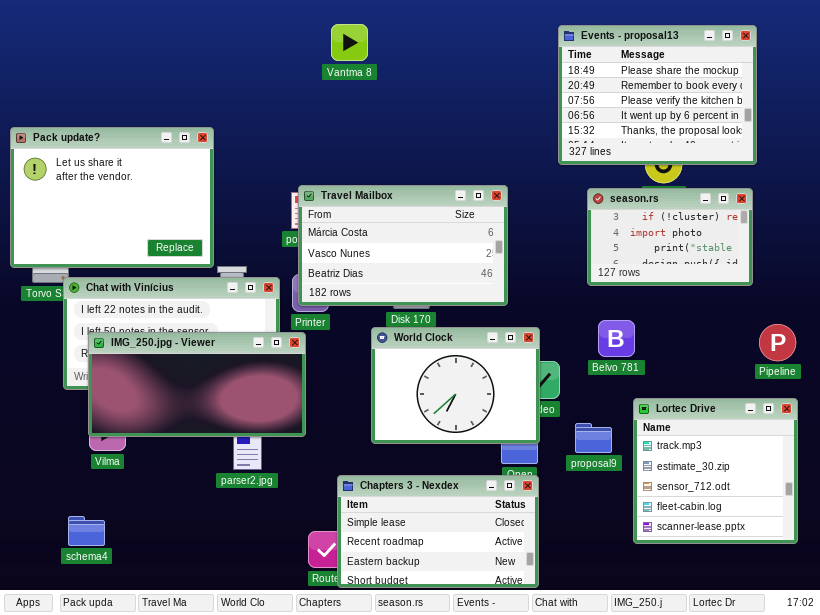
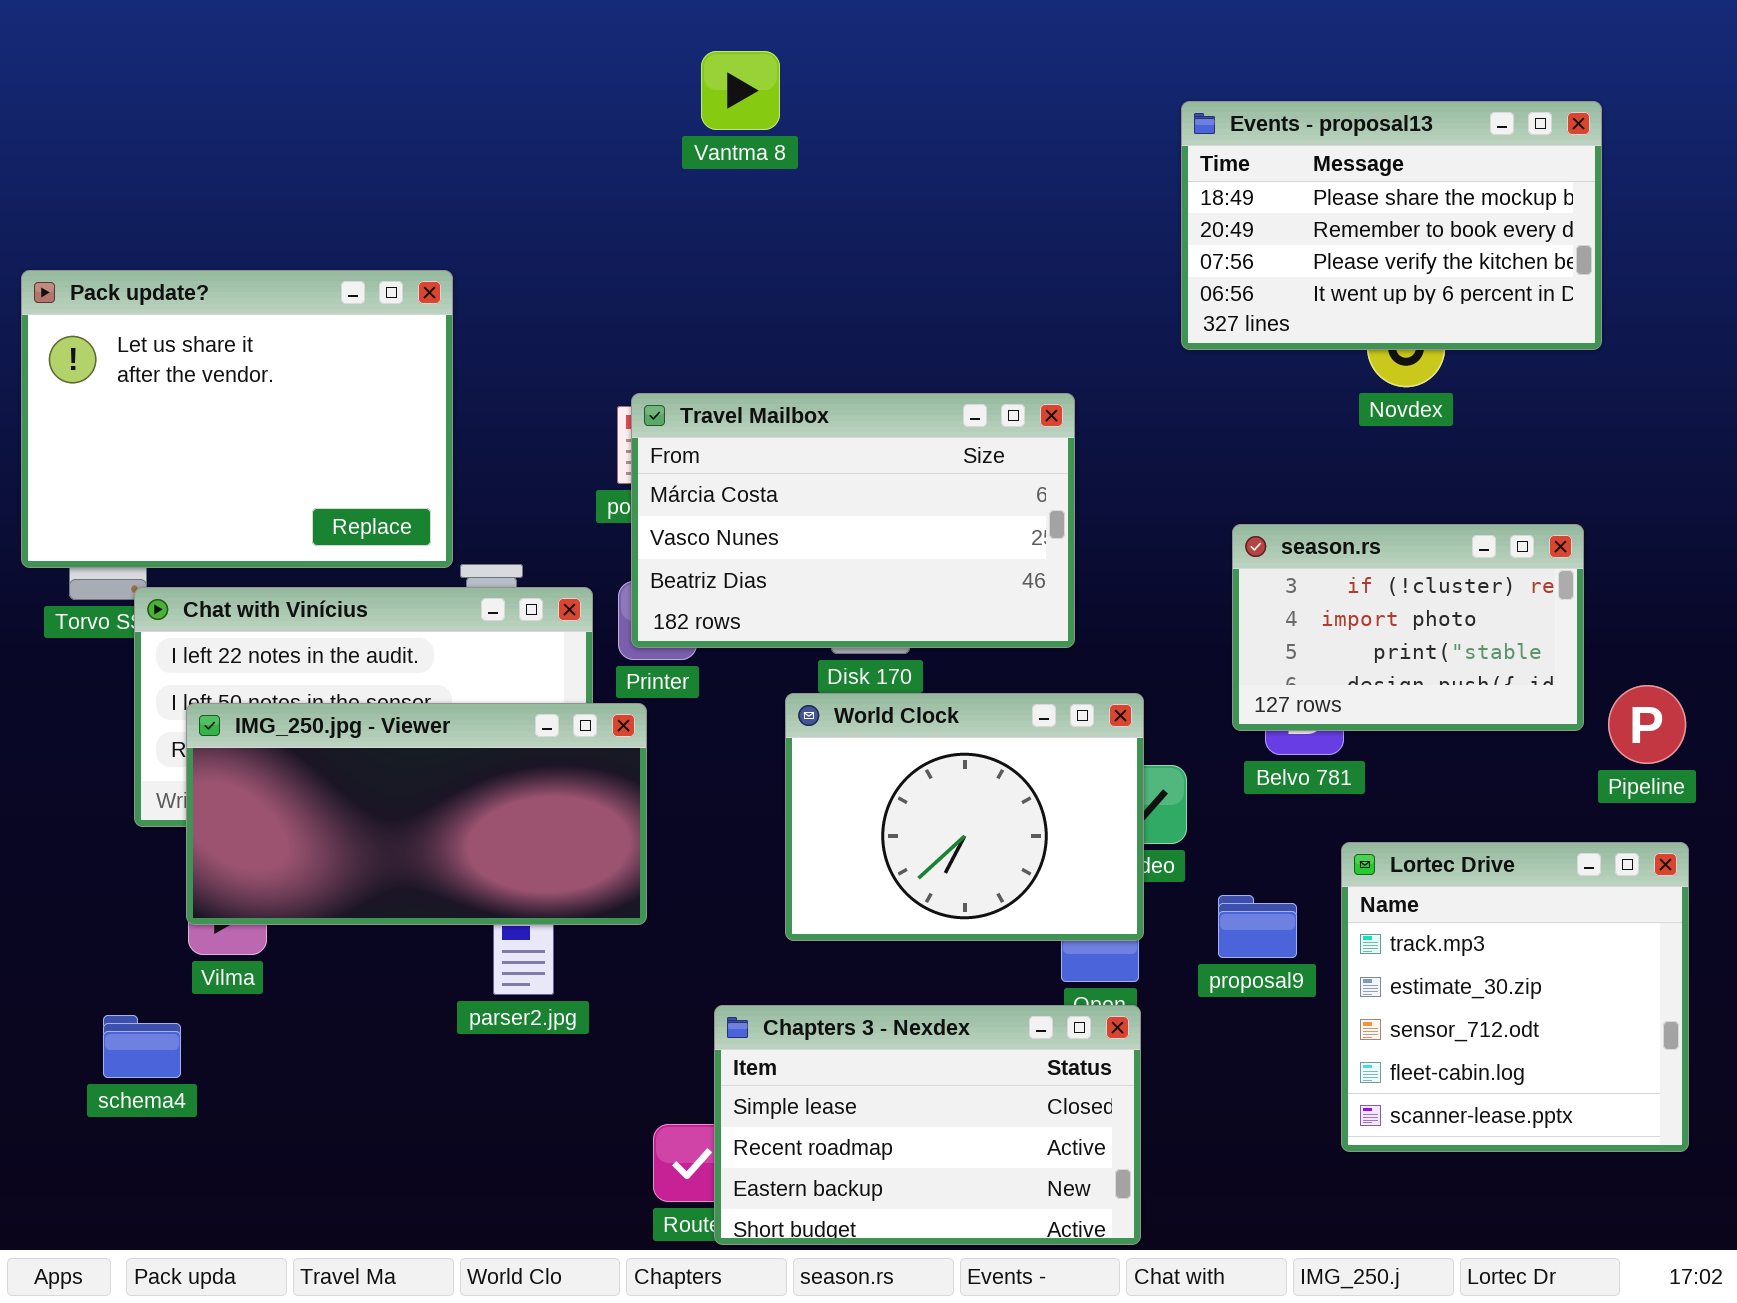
Events - proposal13: [558,25,757,165] -> [1181,101,1602,350], resized
season.rs: [587,188,753,286] -> [1232,524,1584,731], moved
schema4: [68,516,105,546] -> [103,1015,181,1078], moved

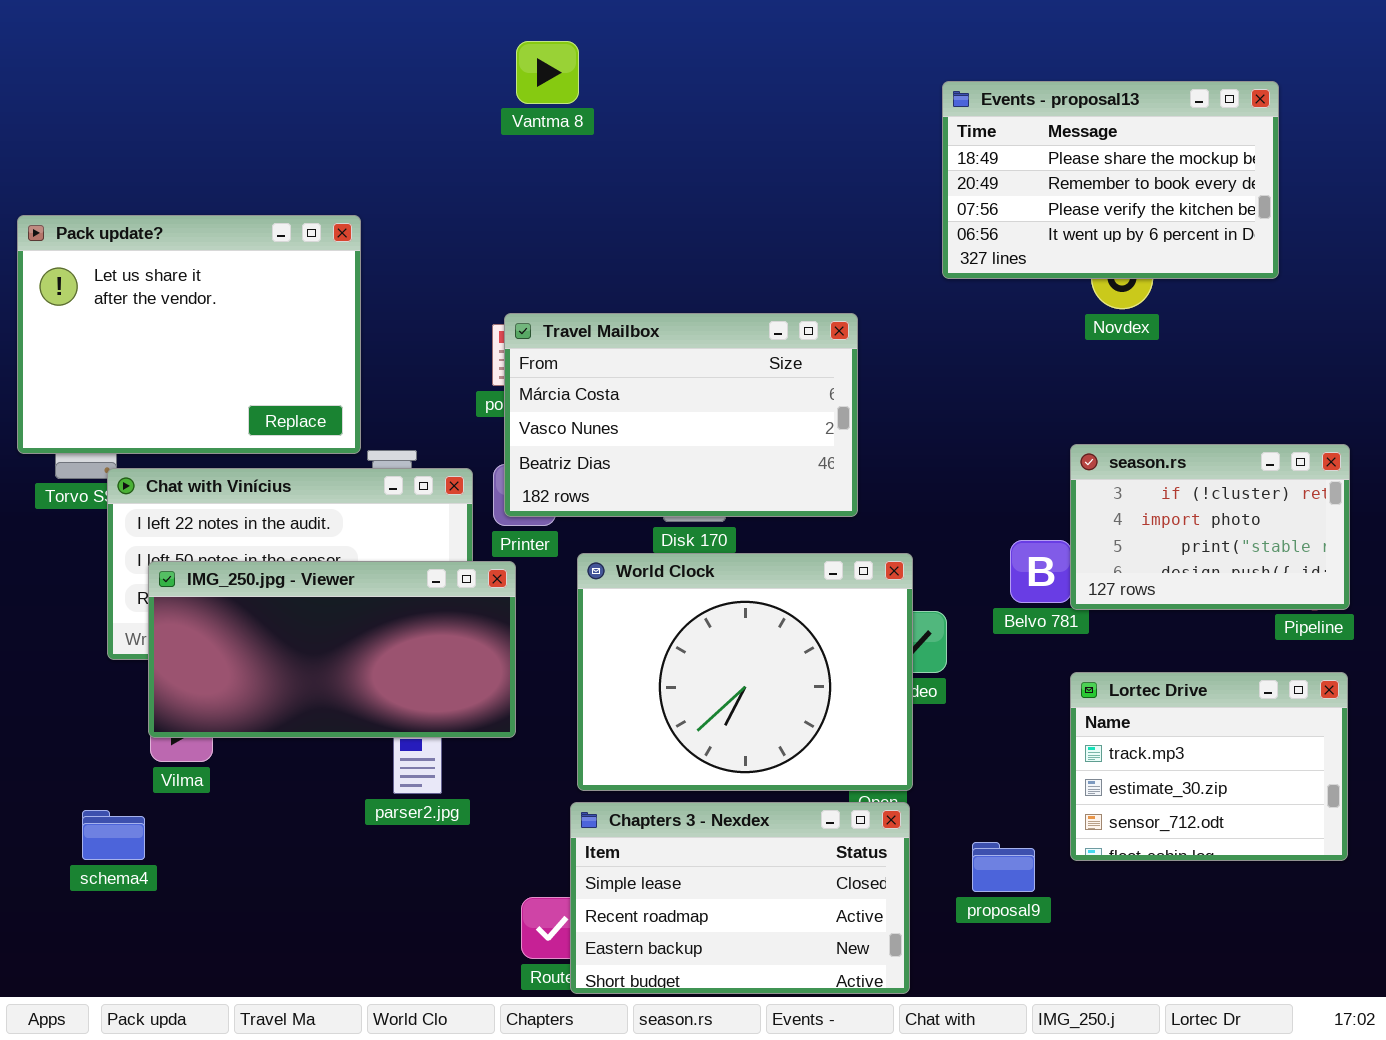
Vantma 8: [701,51,780,130] -> [516,41,579,104], moved
season.rs: [1232,524,1584,731] -> [1070,444,1350,610], moved
World Clock: [785,693,1144,941] -> [577,553,913,791], resized
Lortec Drive: [1341,842,1689,1152] -> [1070,672,1348,861], resized
proposal9: [1218,895,1297,958] -> [972,842,1035,892], moved

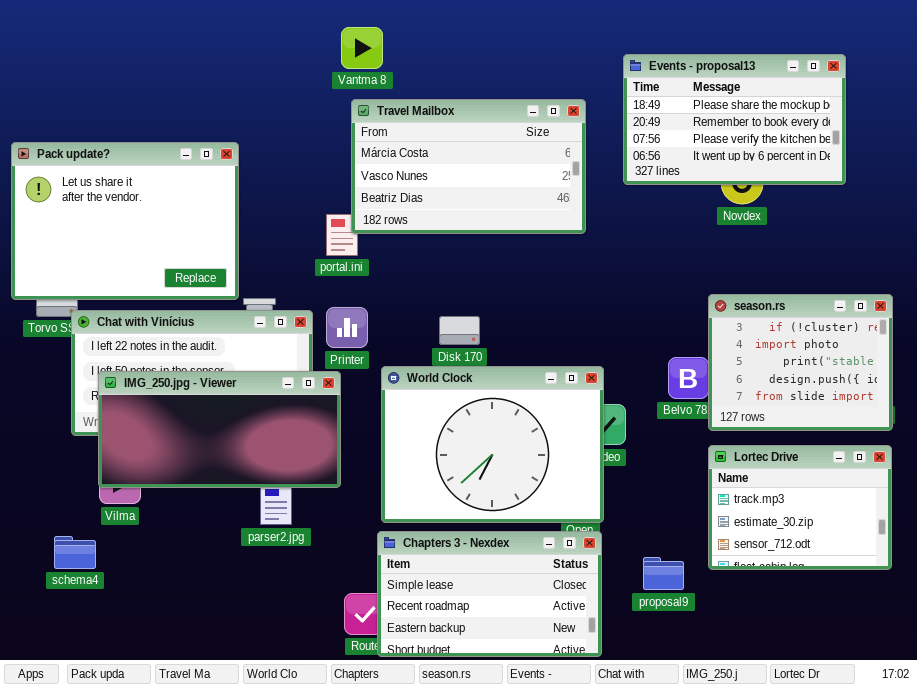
Travel Mailbox: [504,313,858,517] -> [351,99,586,234], moved
season.rs: [1070,444,1350,610] -> [708,294,893,431], resized

